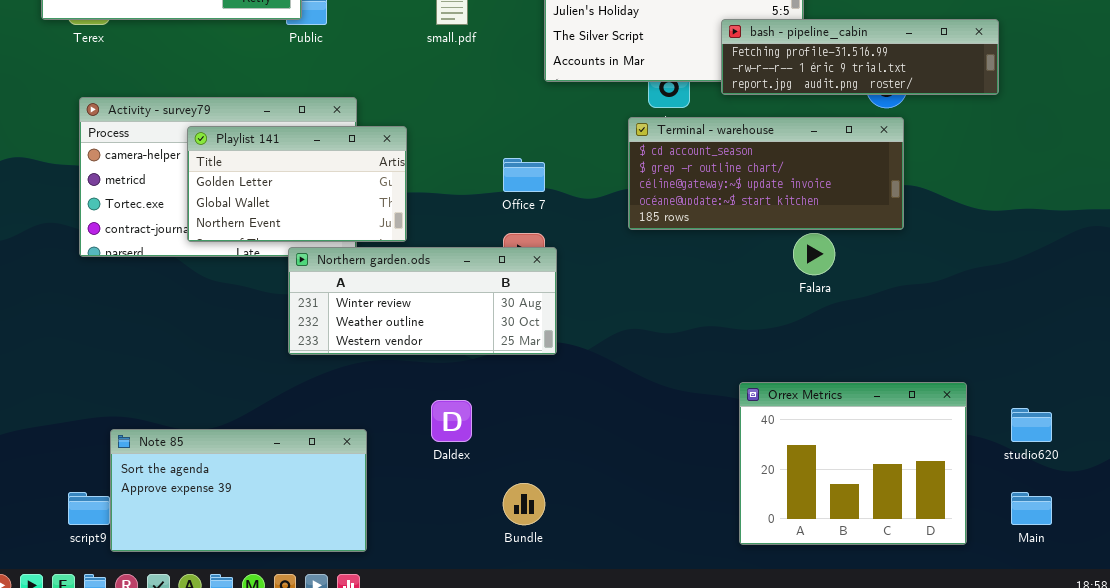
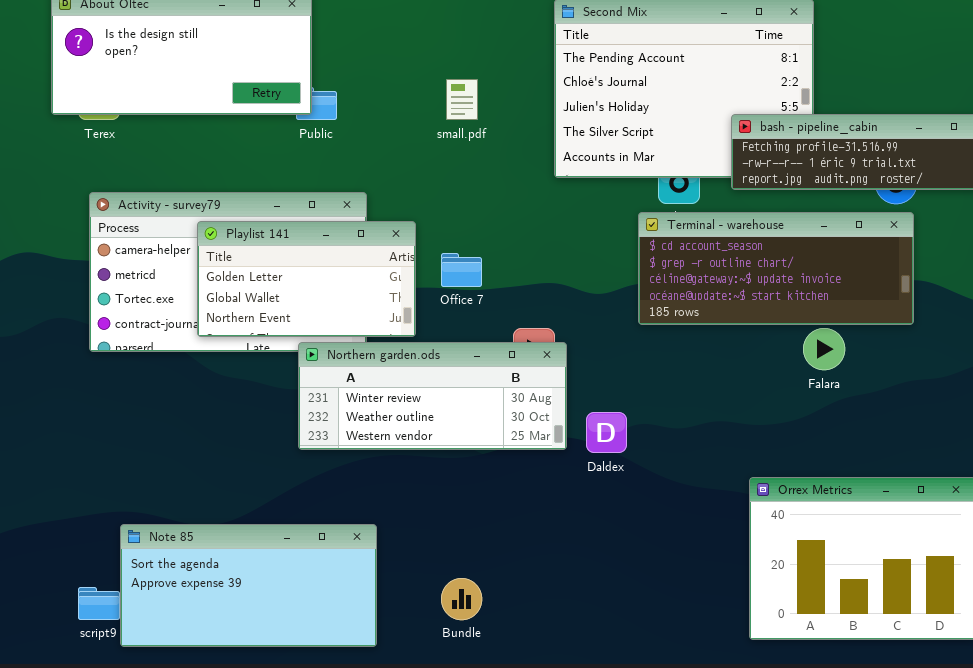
Office 7: [503,158,545,192] -> [441,253,482,287], moved
Daldex: [431,400,472,442] -> [586,412,627,453], moved
Bundle: [503,483,545,525] -> [441,578,482,620], moved

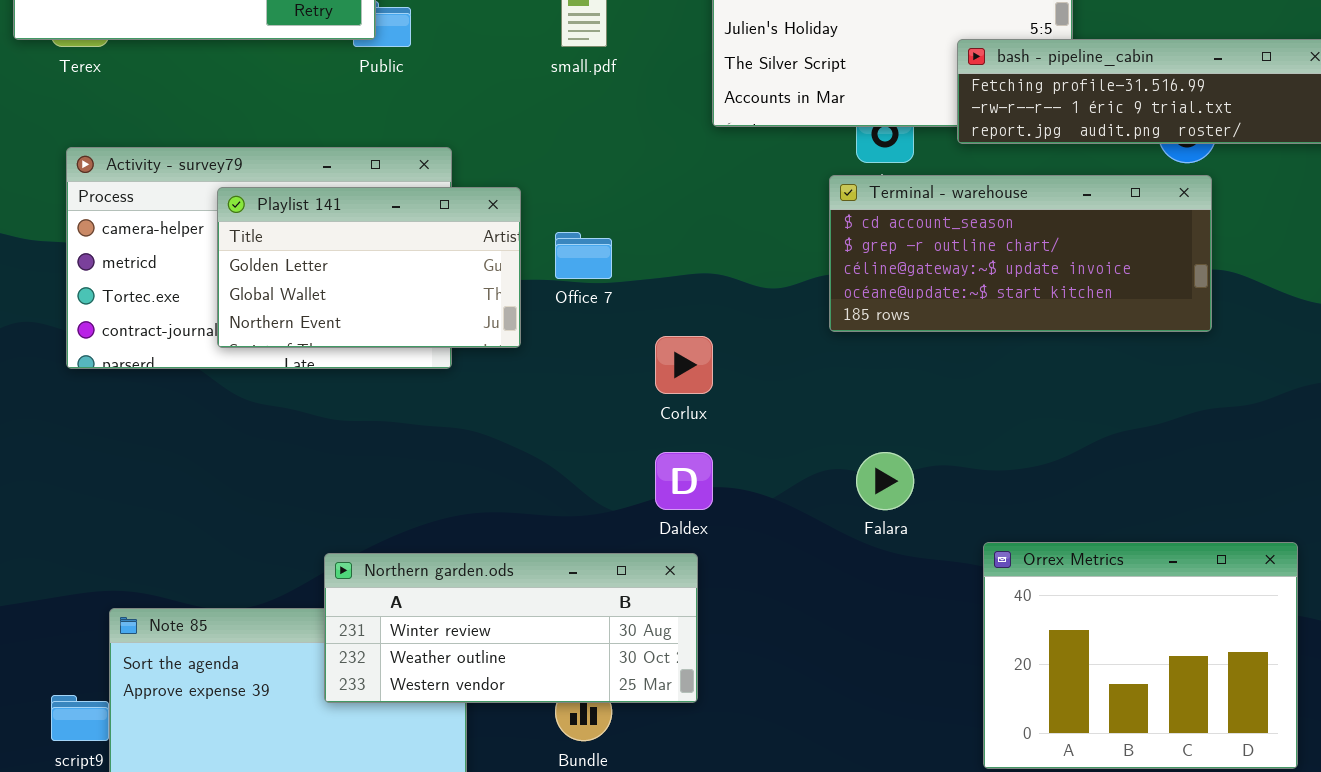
Falara: [803,328,845,370] -> [856,452,914,510], moved
Northern garden.ods: [298,342,567,450] -> [324,553,698,703], moved
Daldex: [586,412,627,453] -> [655,452,713,510], moved

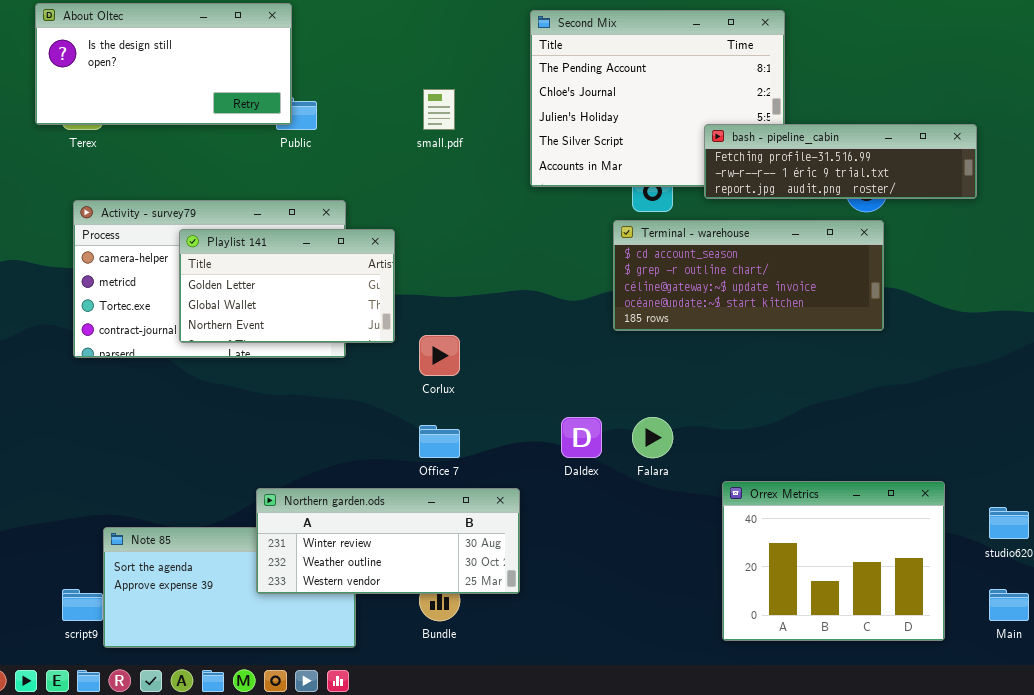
Office 7: [555,232,612,279] -> [419,425,460,458], moved
Corlux: [655,336,713,394] -> [419,335,460,376], moved
Daldex: [655,452,713,510] -> [561,417,602,458], moved

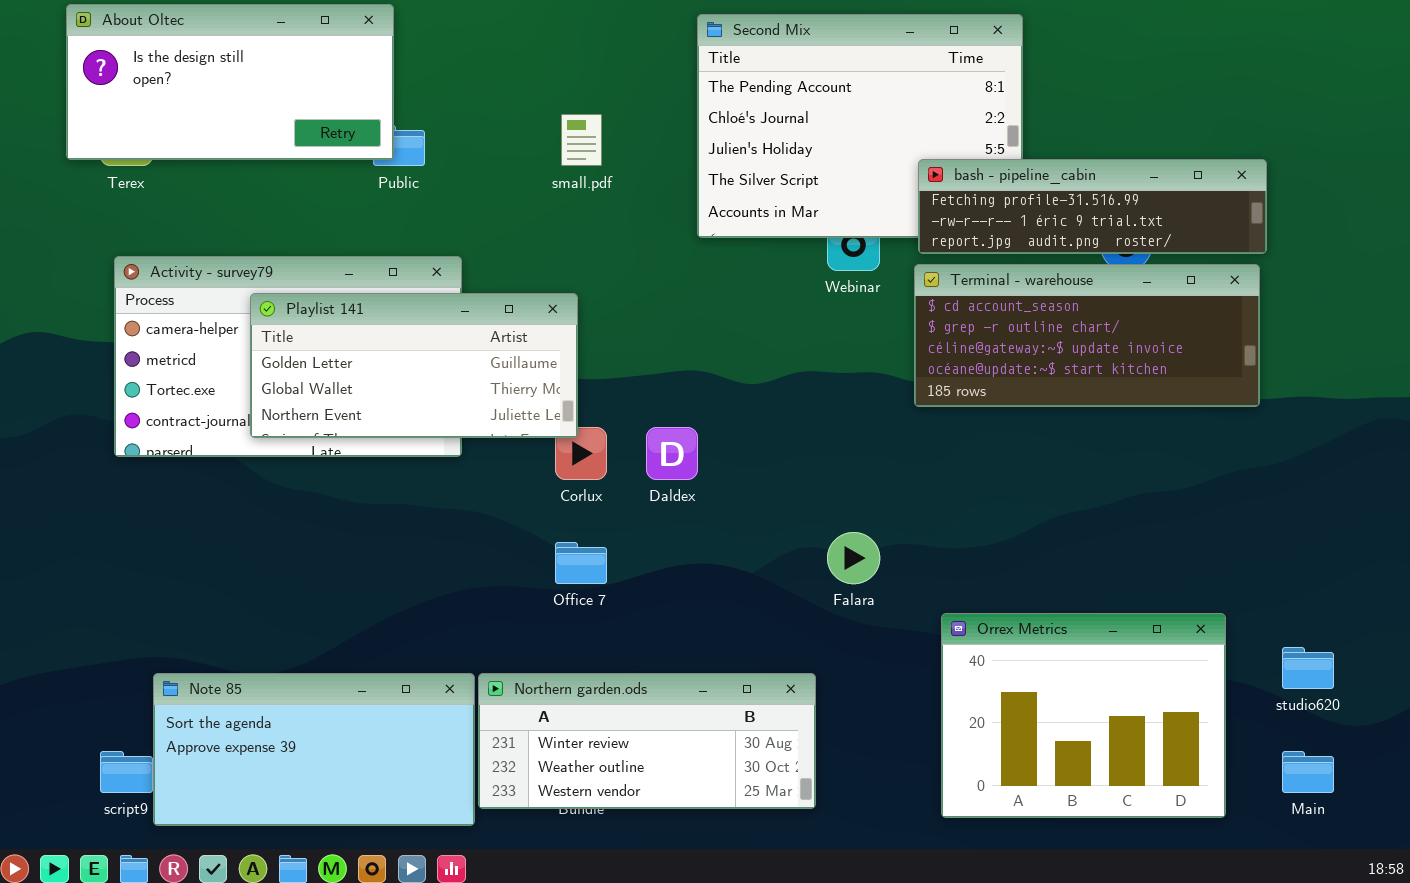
Terminal - warehouse: [613,220,884,331] -> [914,264,1260,407], moved
Playlist 141: [179,229,395,343] -> [250,293,578,438], resized
Daldex: [561,417,602,458] -> [646,427,698,480], moved
Northern garden.ods: [256,488,520,594] -> [478,673,816,809], moved

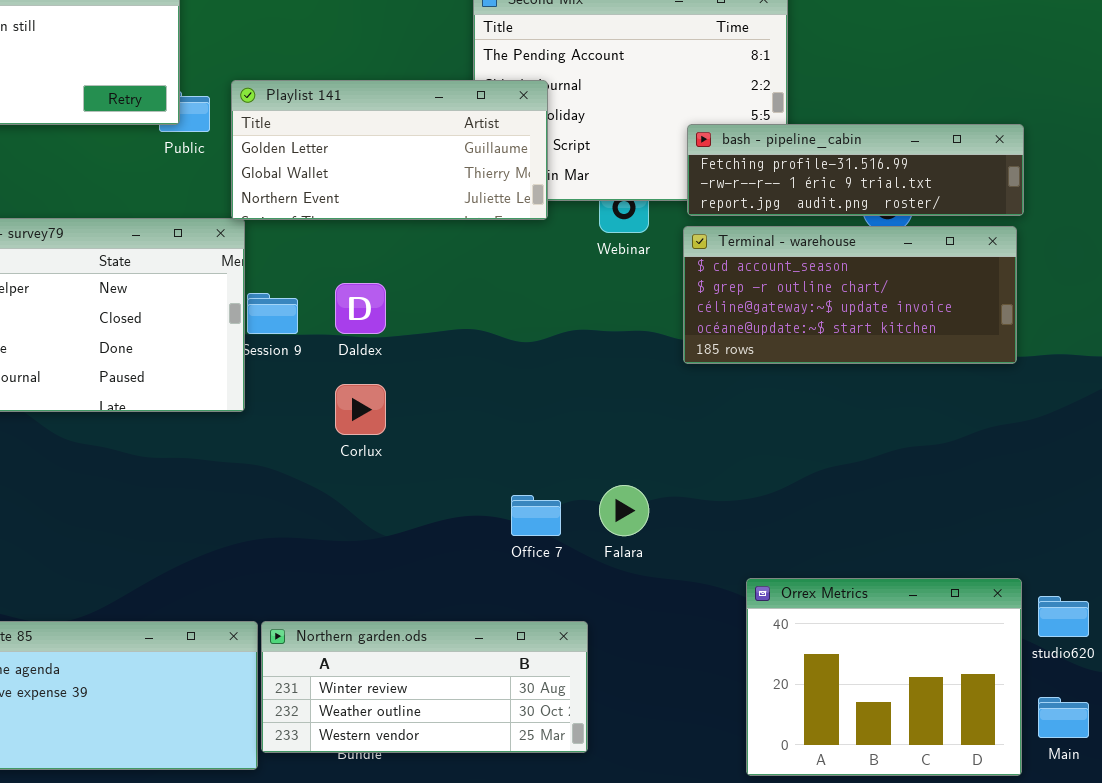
Playlist 141: [250,293,578,438] -> [231,80,548,220], moved
Daldex: [646,427,698,480] -> [335,283,386,334], moved
Office 7: [555,542,607,584] -> [511,495,561,536], moved
Orrex Metrics: [941,613,1226,818] -> [746,578,1022,776], moved

